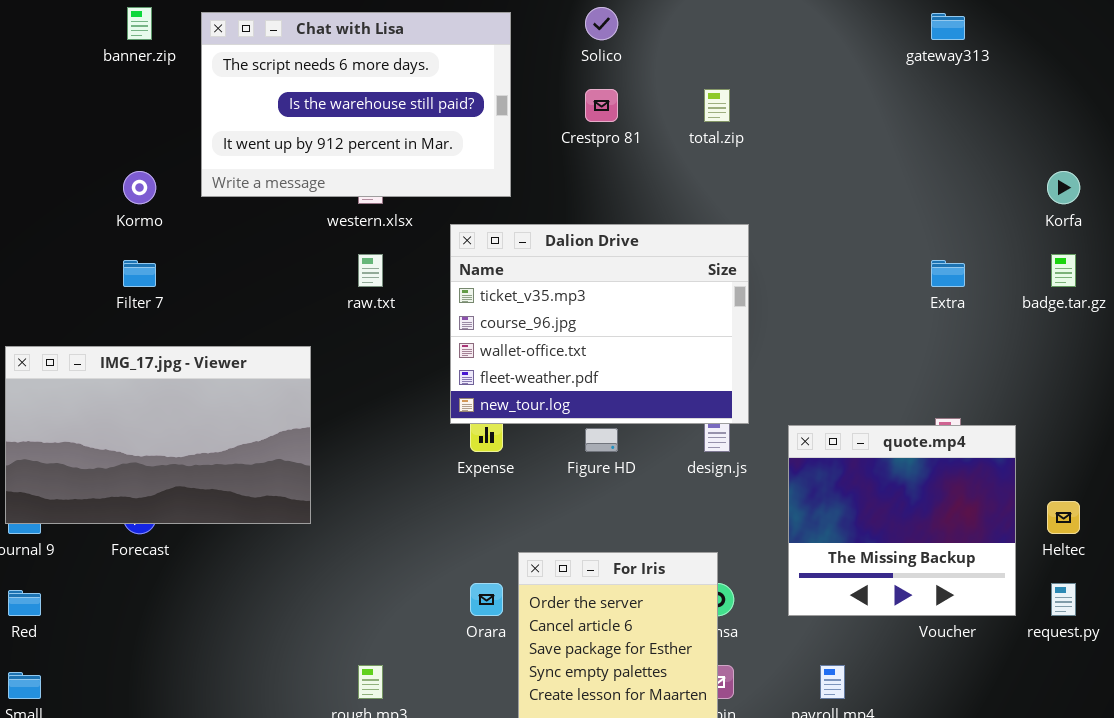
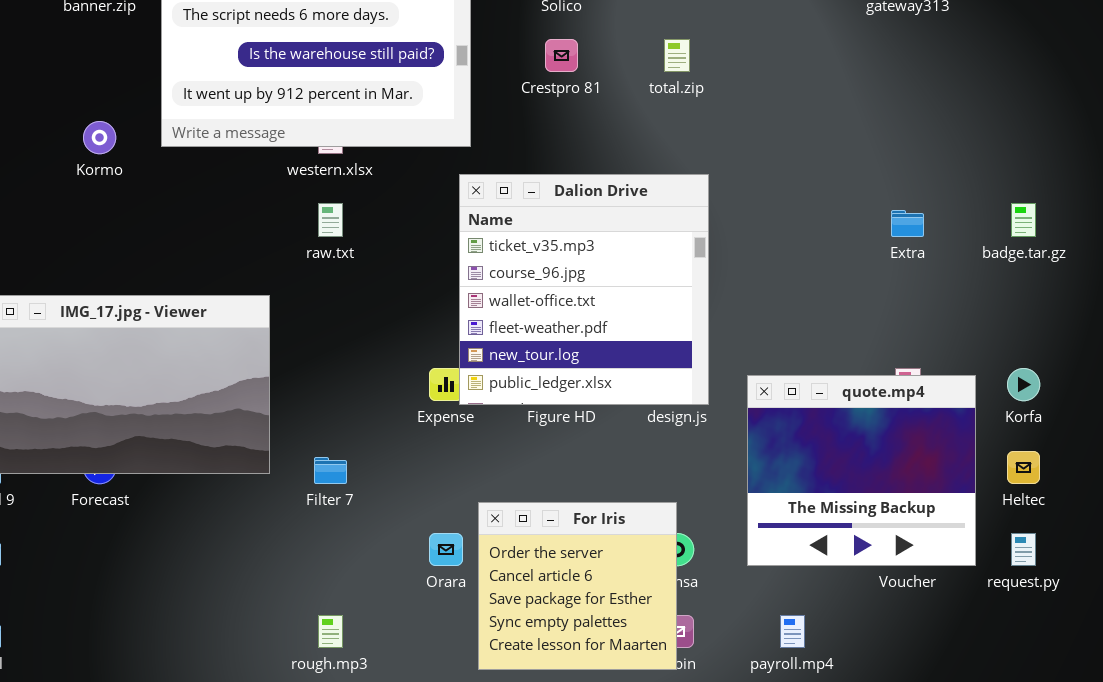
Korfa: [1047,171,1080,204] -> [1007,368,1040,401], moved
Dalion Drive: [450,224,749,424] -> [459,174,709,405], resized
Filter 7: [123,260,156,287] -> [314,457,347,484], moved

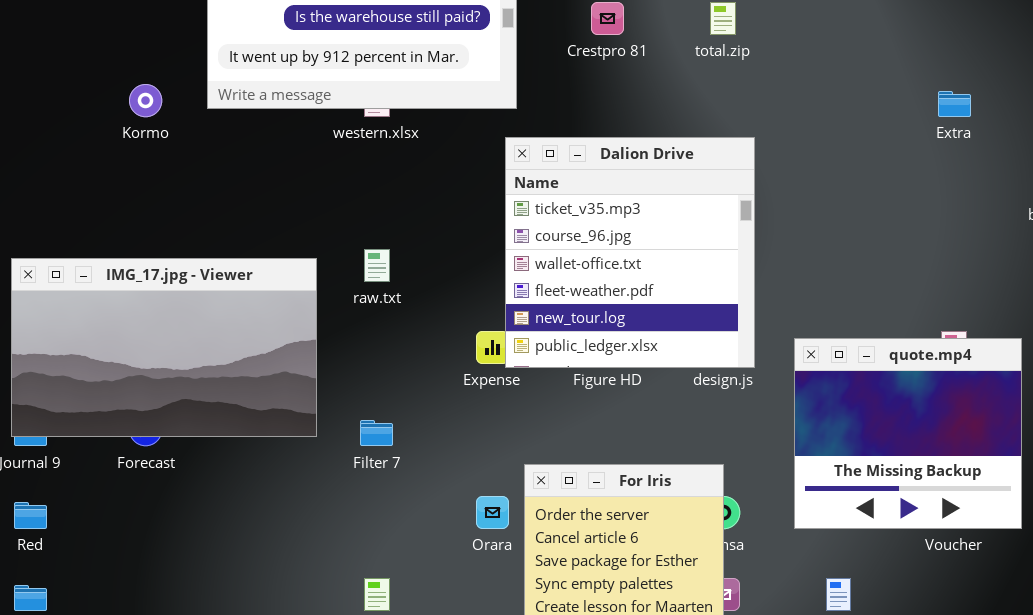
raw.txt: [318,203,343,237] -> [364,249,390,282], moved
Extra: [891,210,924,237] -> [938,91,971,117], moved

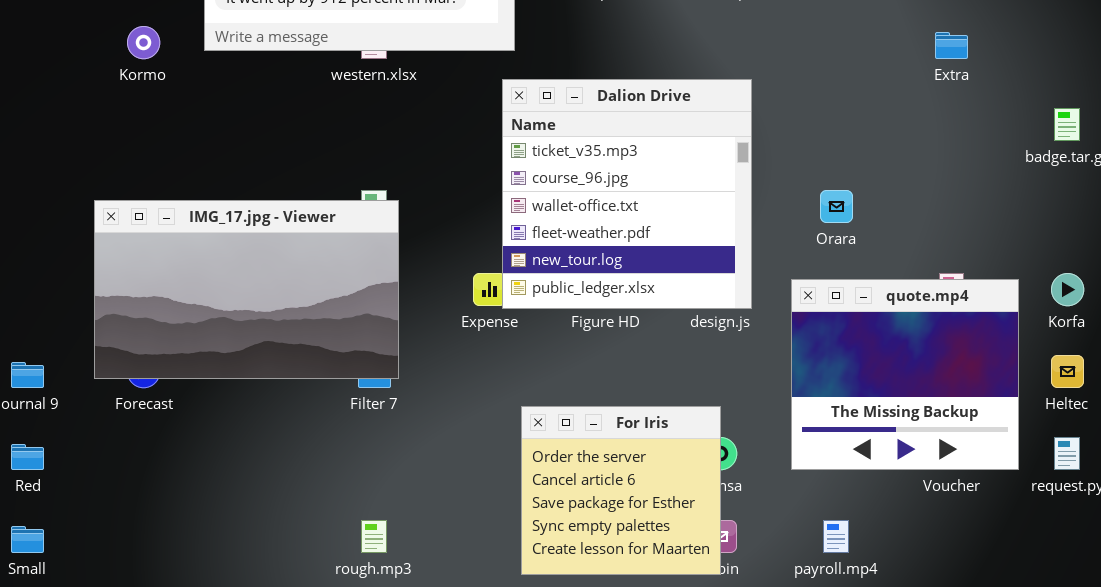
IMG_17.jpg - Viewer: [11,258,317,437] -> [94,200,399,379], moved
Orara: [476,496,509,529] -> [820,190,853,223], moved

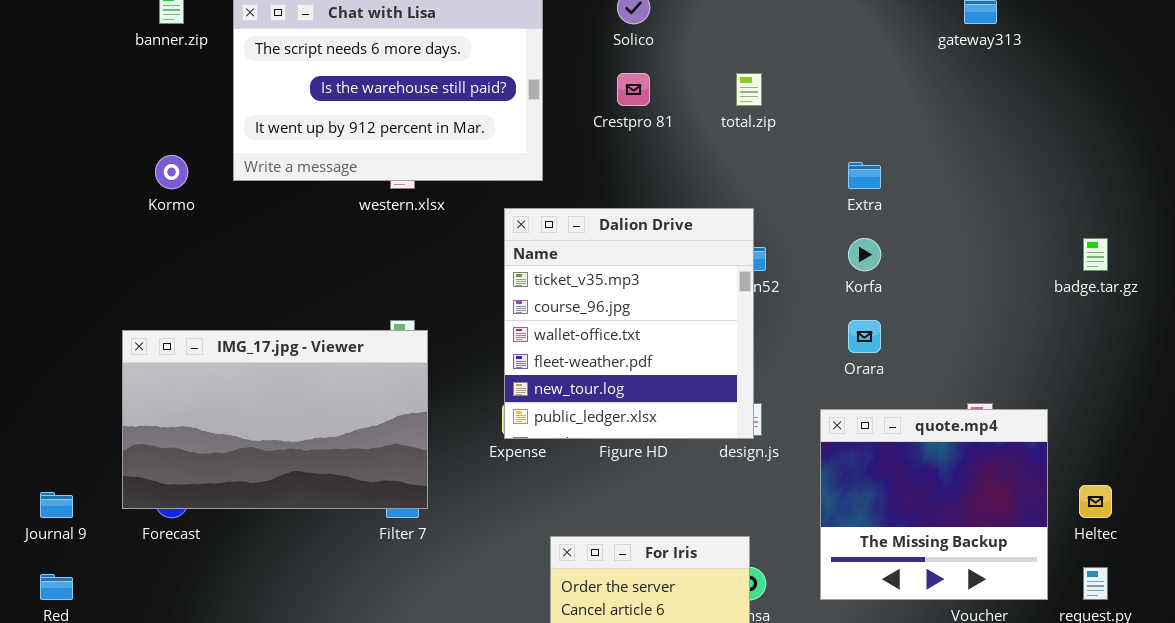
Extra: [935,32,968,59] -> [848,162,881,189], moved
Dalion Drive: [502,79,752,309] -> [504,208,754,439], moved
Korfa: [1051,273,1084,306] -> [848,238,881,271], moved

